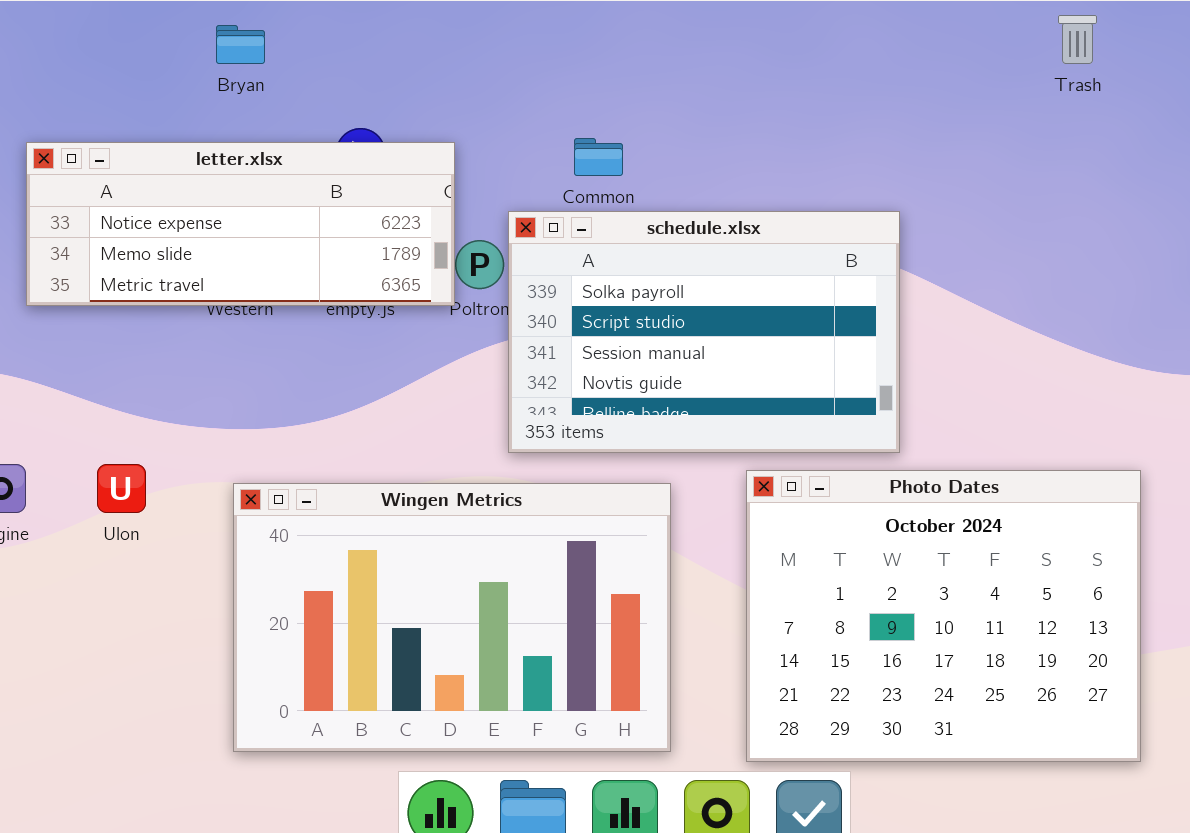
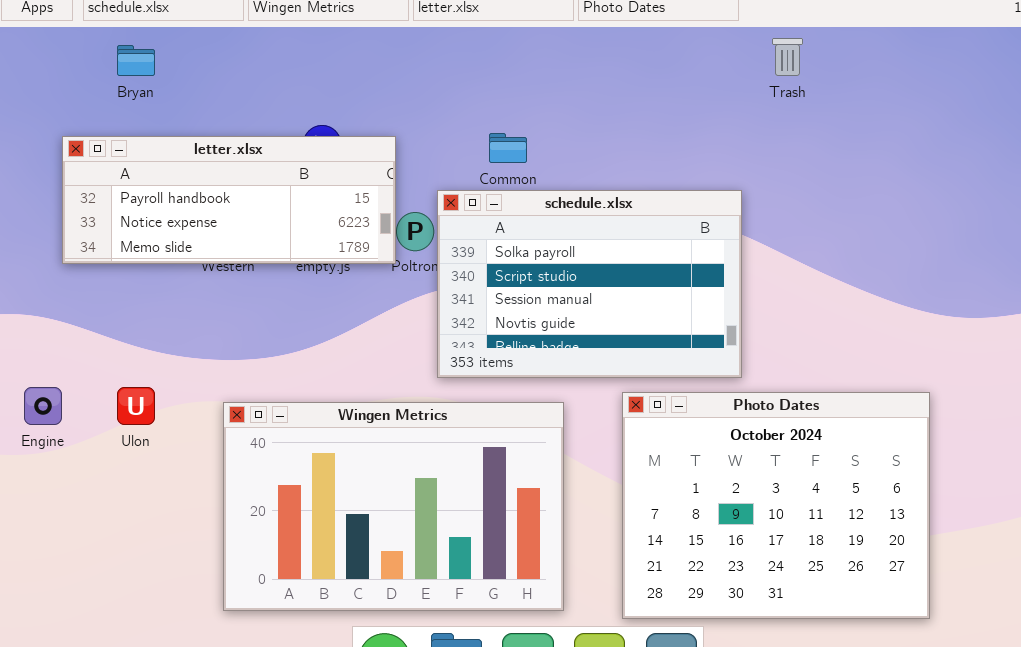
Trash: [1058,15,1097,64] -> [772,38,803,76], moved
Bryan: [216,25,265,64] -> [117,45,155,76], moved
letter.xlsx: [26,142,455,306] -> [62,136,396,264], scrolled up 1 row

